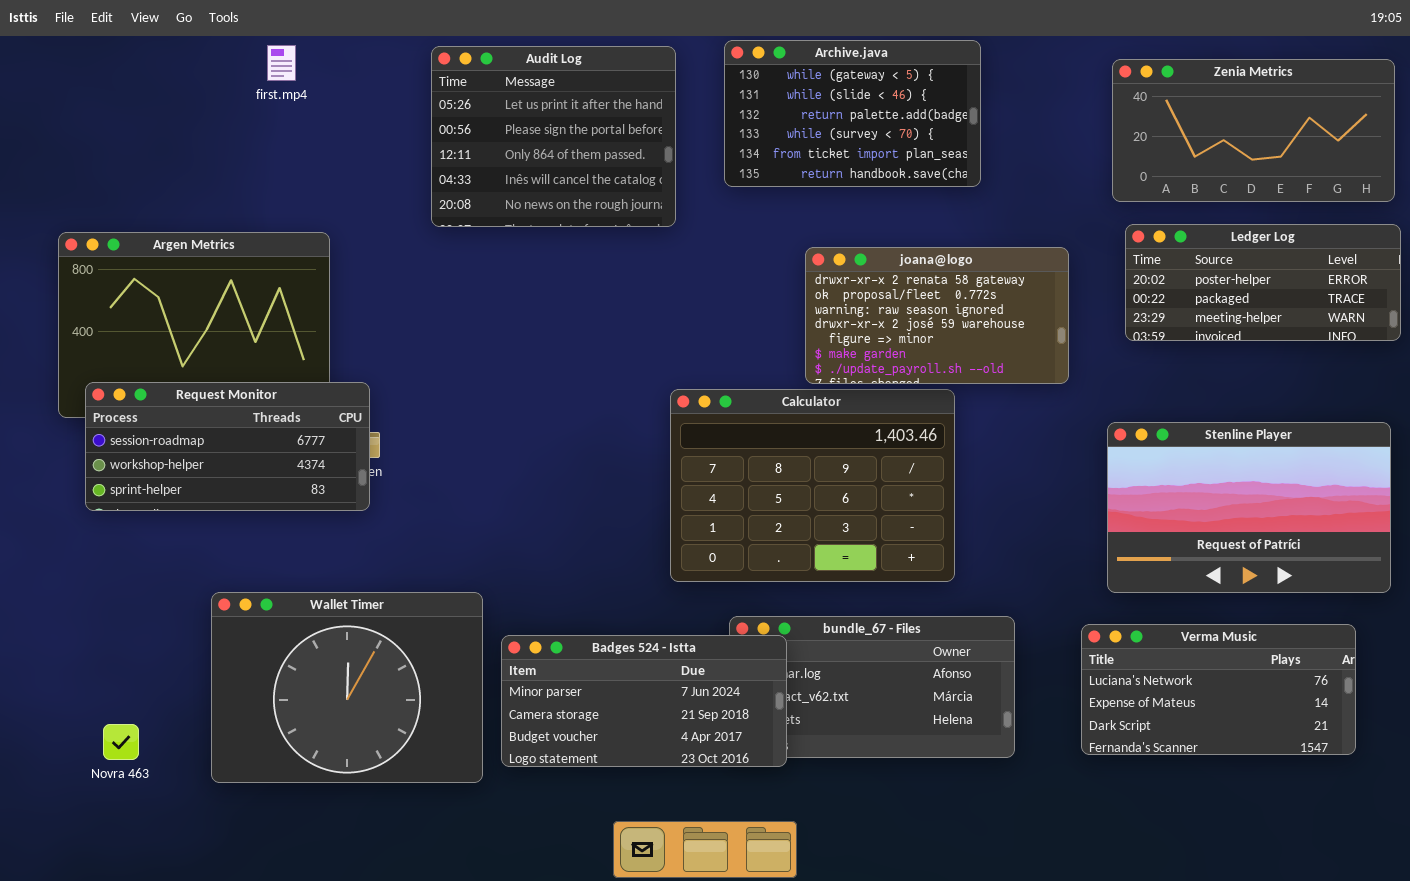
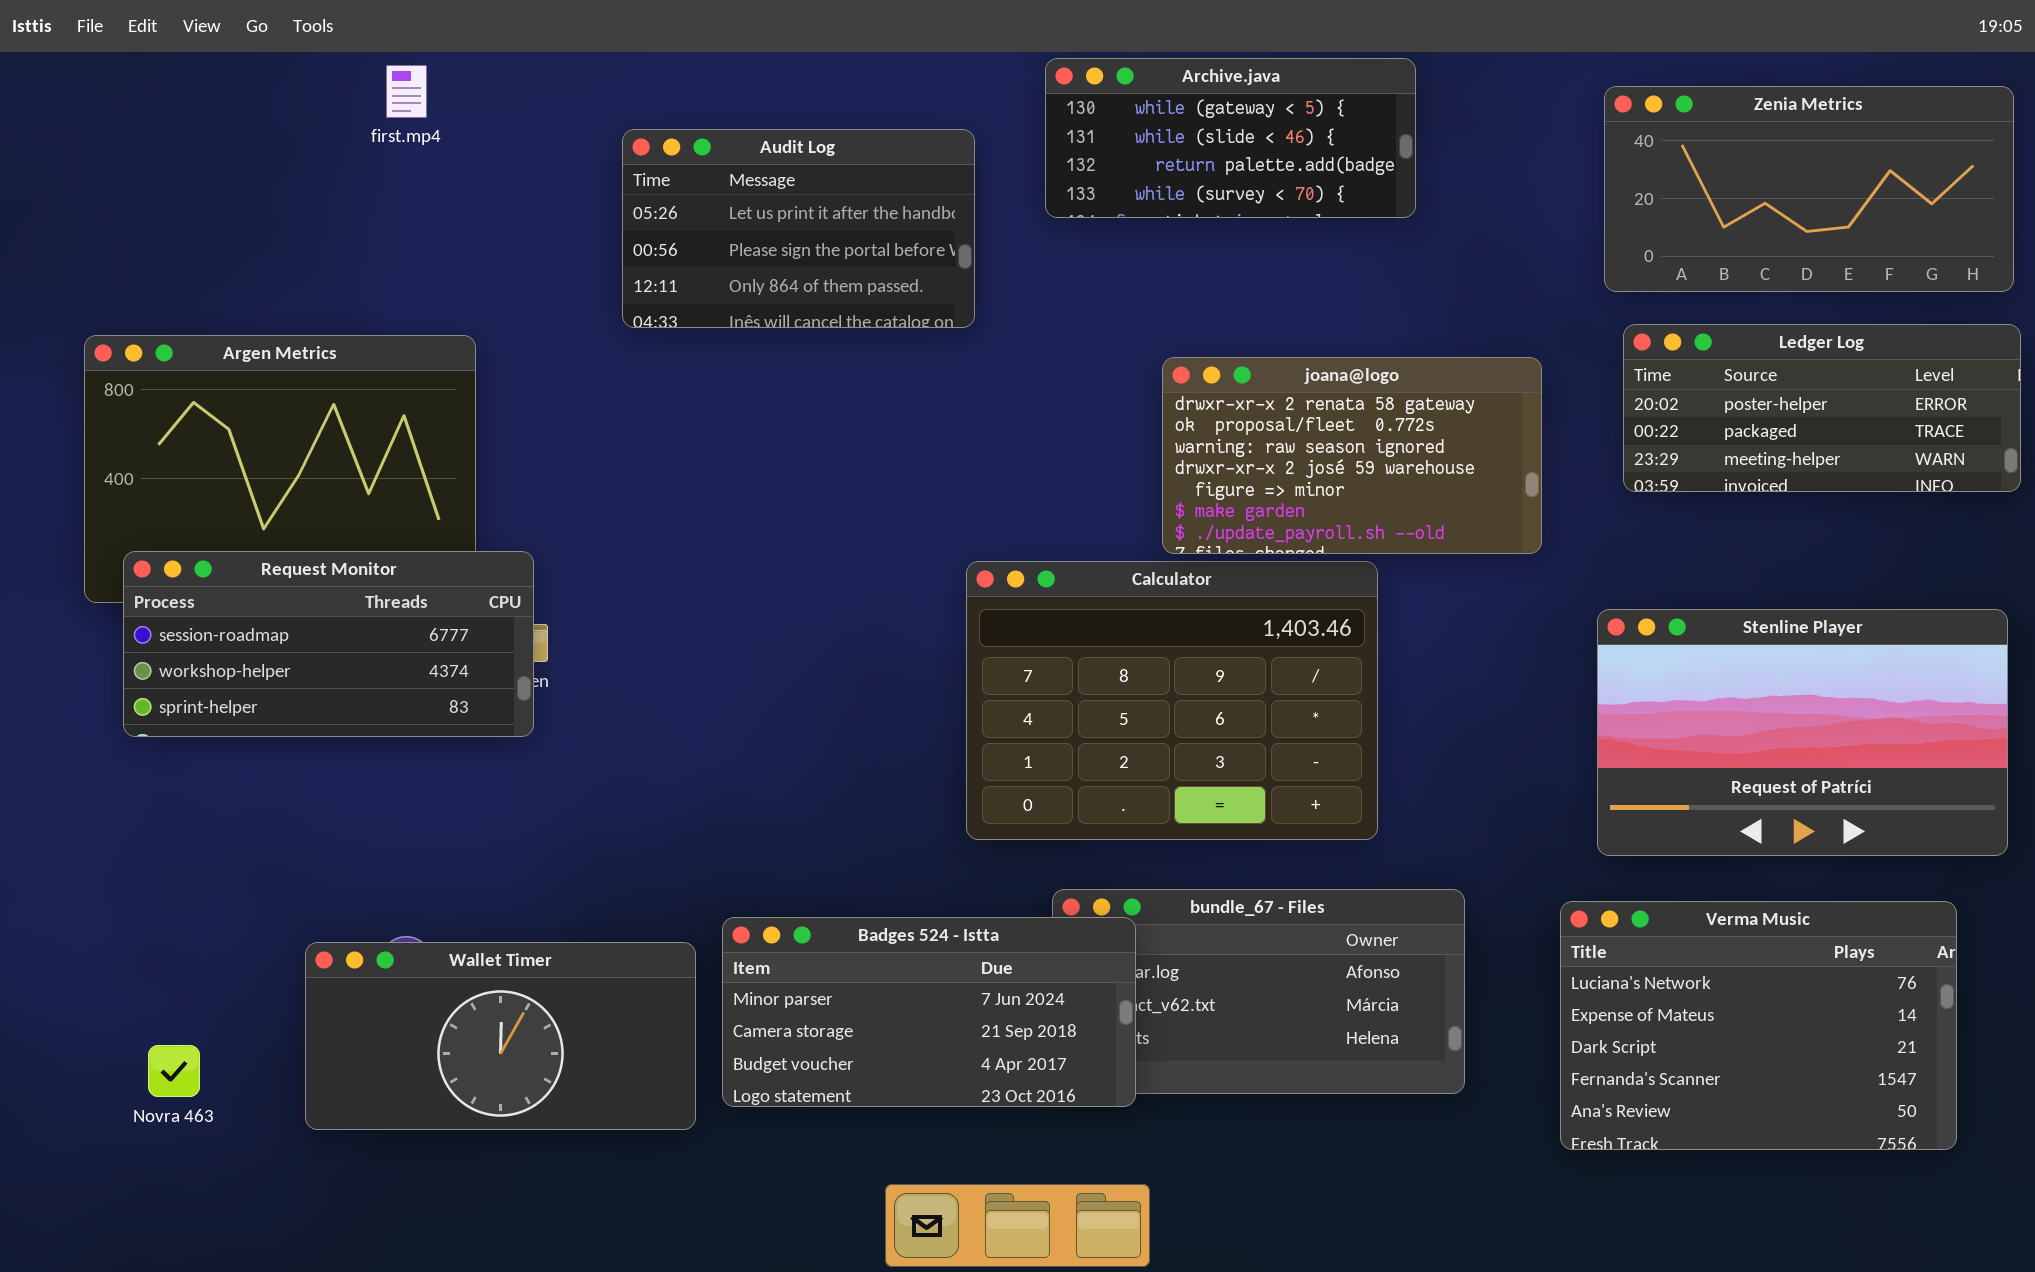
Archive.java: [724,40,981,187] -> [1045,58,1416,218], resized
Audit Log: [431,46,676,227] -> [622,129,975,328], resized
Wallet Timer: [211,592,483,783] -> [305,942,696,1130], resized
Verma Music: [1081,624,1356,755] -> [1560,901,1957,1150], resized

